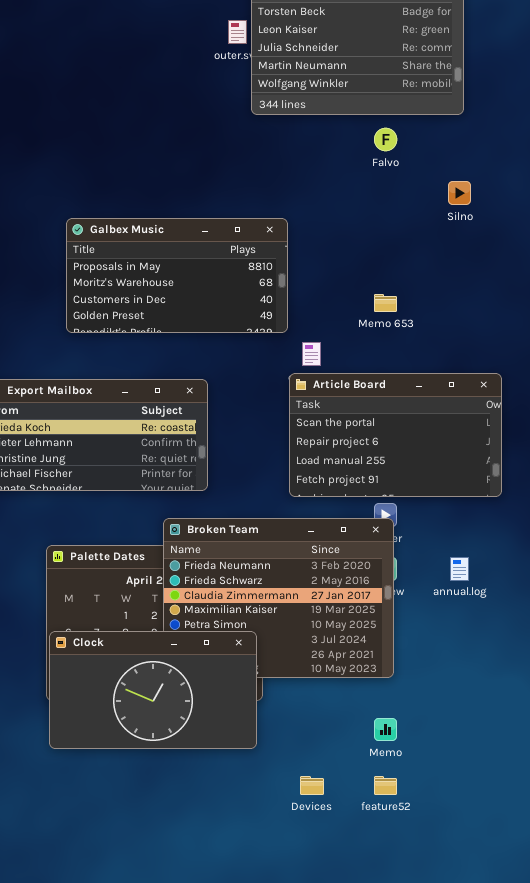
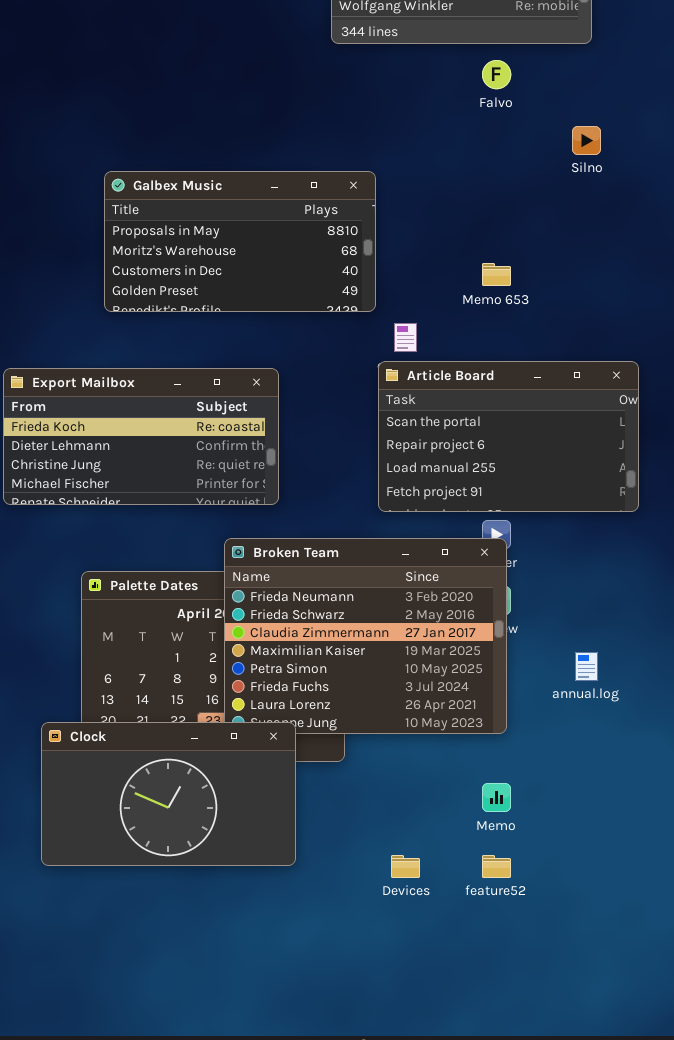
annual.log: [450,557,469,581] -> [575,652,598,681], moved
Clock: [49,631,257,749] -> [41,722,296,866], moved

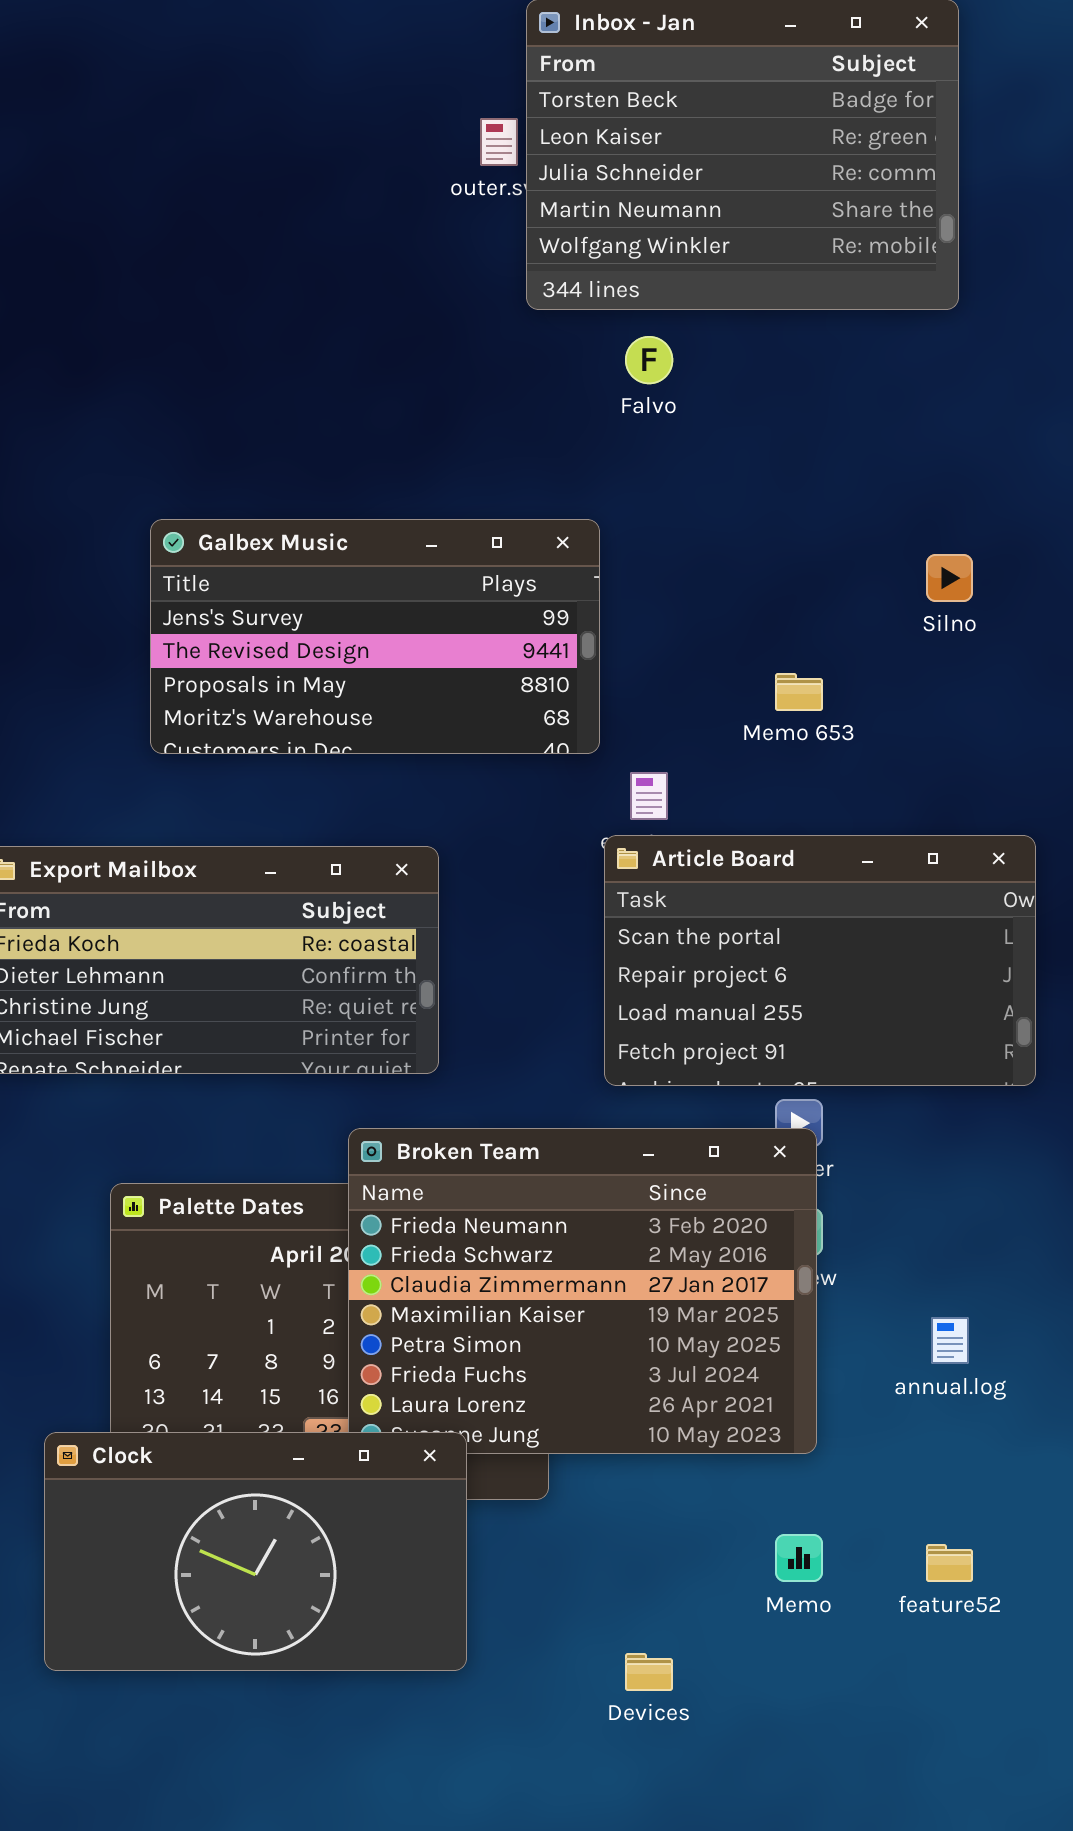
Falvo: [482,60,511,89] -> [625,336,673,384], moved
Silno: [572,126,601,155] -> [926,554,973,602], moved
Galbex Music: [104,171,376,312] -> [150,519,600,754], scrolled up 2 rows
feature52: [482,855,511,878] -> [926,1544,973,1582], moved

